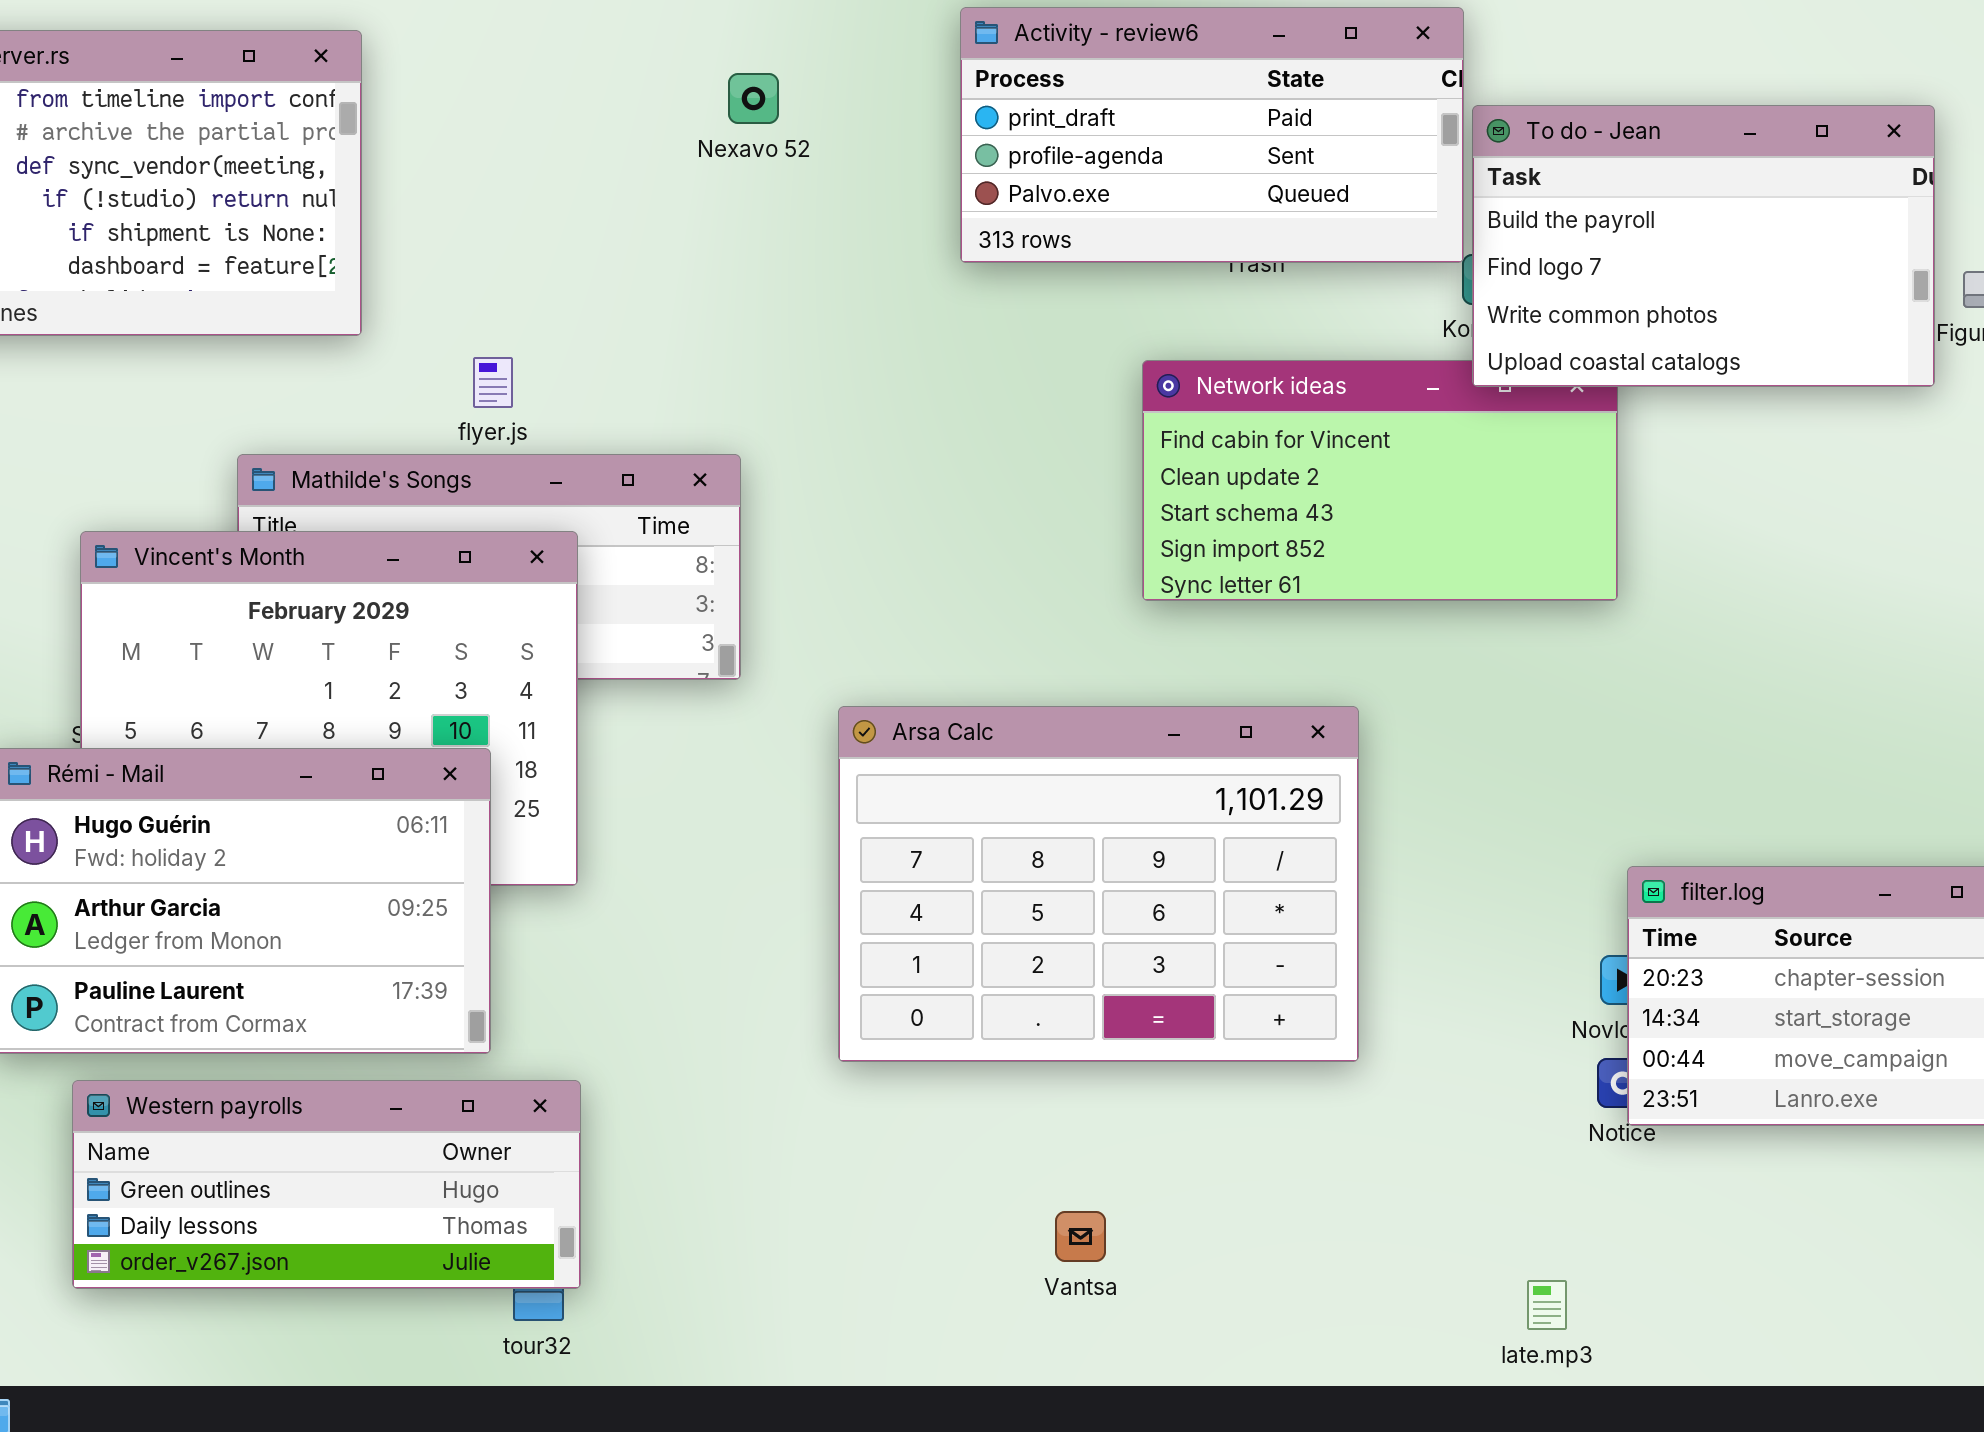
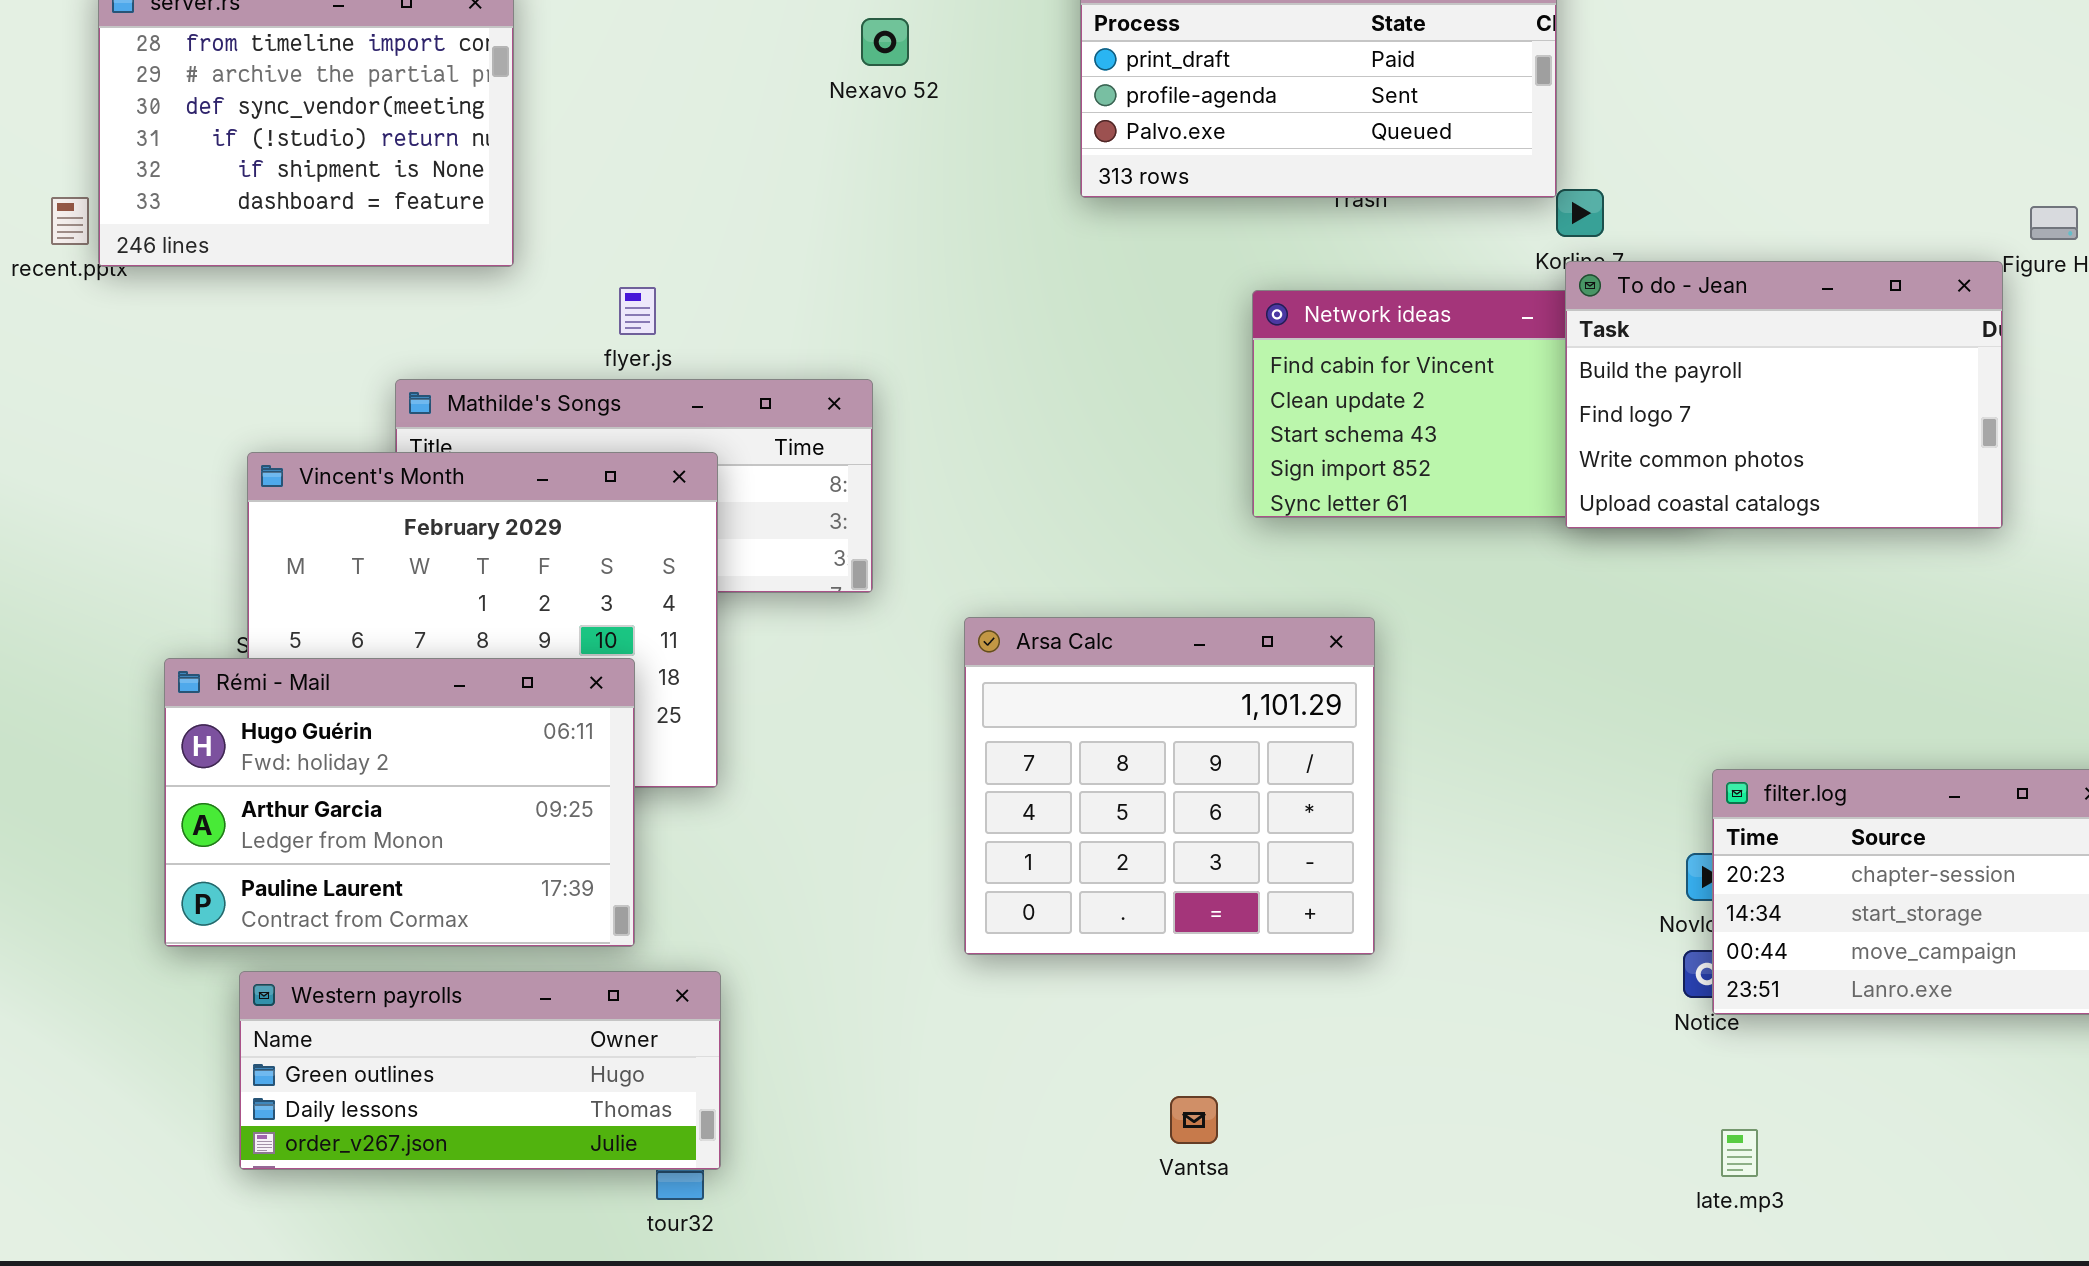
To do - Jean: [1472,105,1935,387] -> [1565,261,2003,529], moved
Arsa Calc: [838,706,1359,1062] -> [964,617,1375,955], resized
late.mp3: [1527,1280,1567,1330] -> [1721,1129,1758,1177], moved

